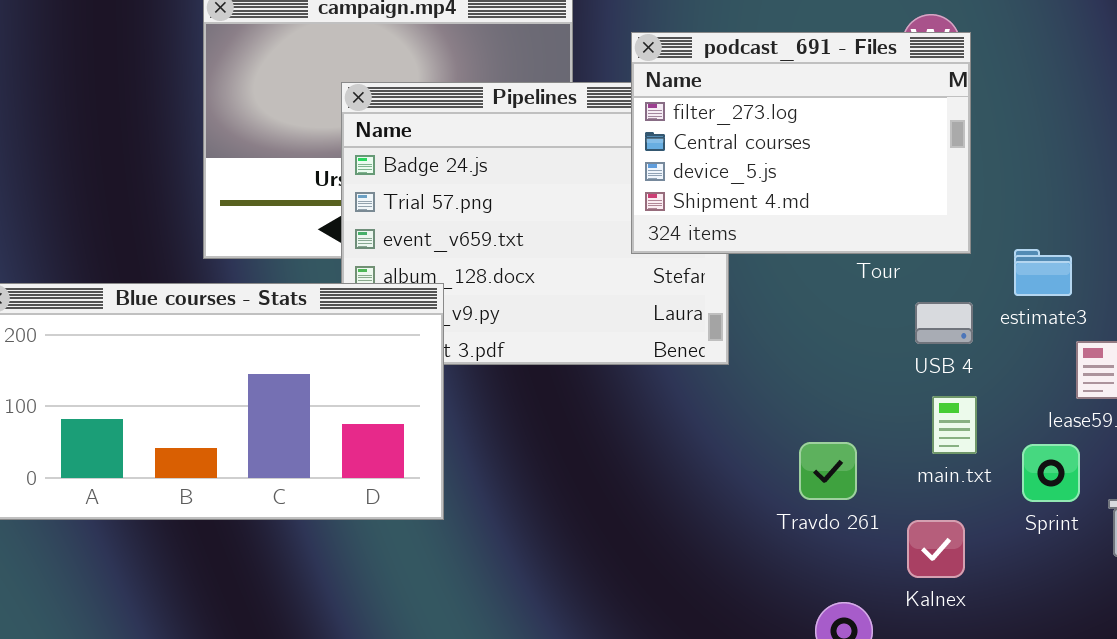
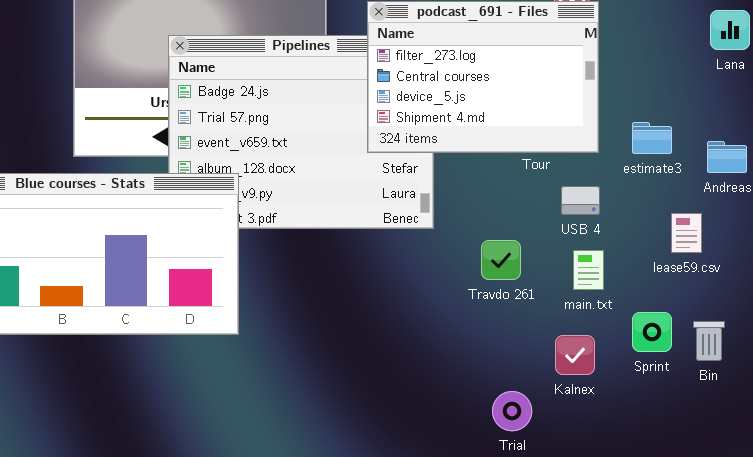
estimate3: [1014,249,1072,296] -> [632,122,672,154], moved
Travdo 261: [799,442,857,500] -> [481,240,521,280], moved
Sprint: [1022,444,1080,502] -> [632,312,672,352], moved

